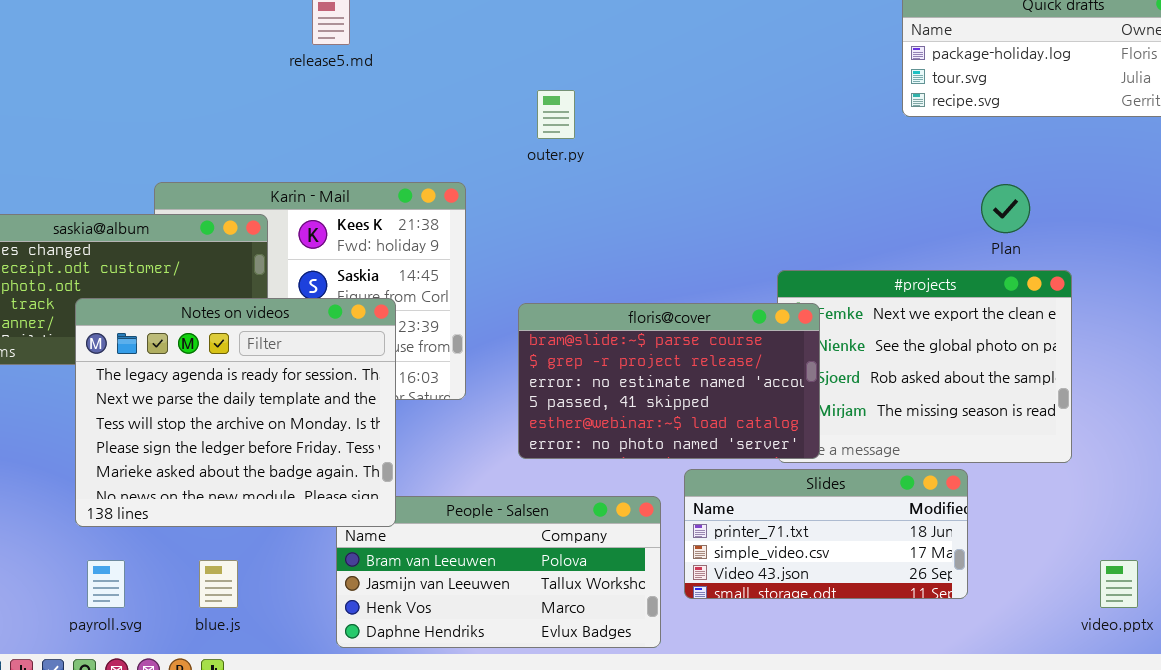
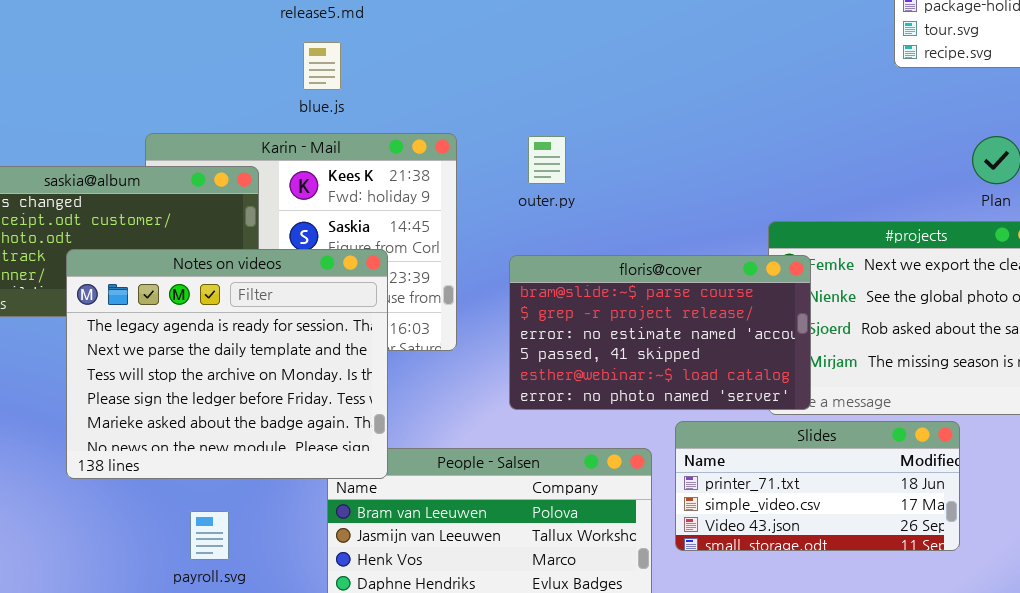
outer.py: [537,90,575,139] -> [528,136,566,184], moved
payroll.svg: [87,560,125,608] -> [190,511,229,560], moved
blue.js: [199,560,238,608] -> [303,42,341,90], moved

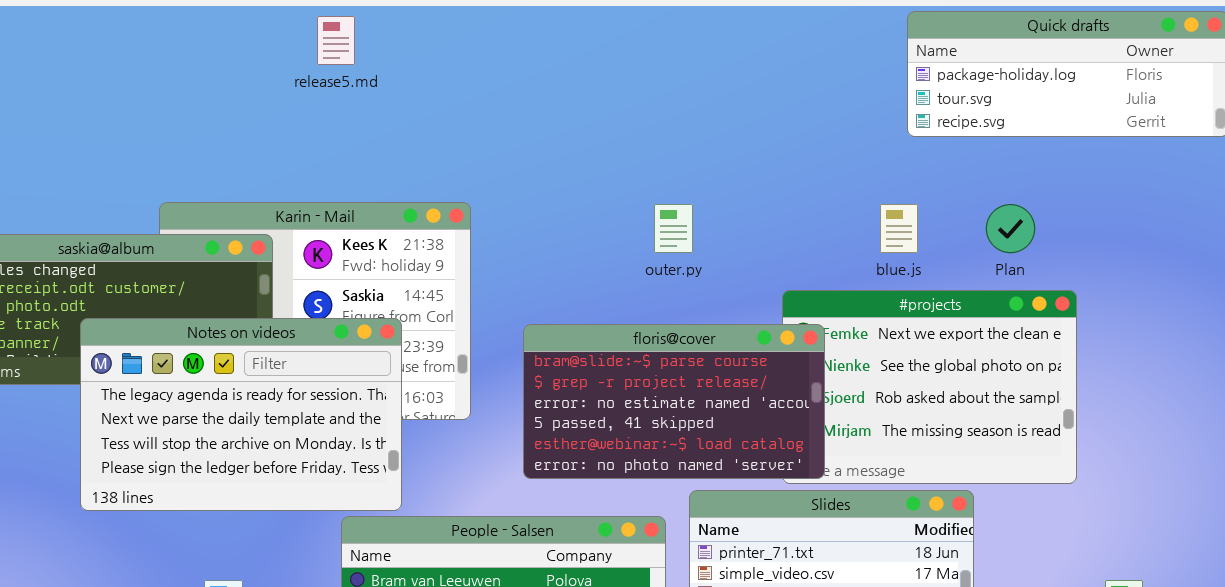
blue.js: [303,42,341,90] -> [880,204,918,253], moved
outer.py: [528,136,566,184] -> [654,204,693,253], moved
Notes on videos: [66,249,388,479] -> [80,318,402,511], resized

